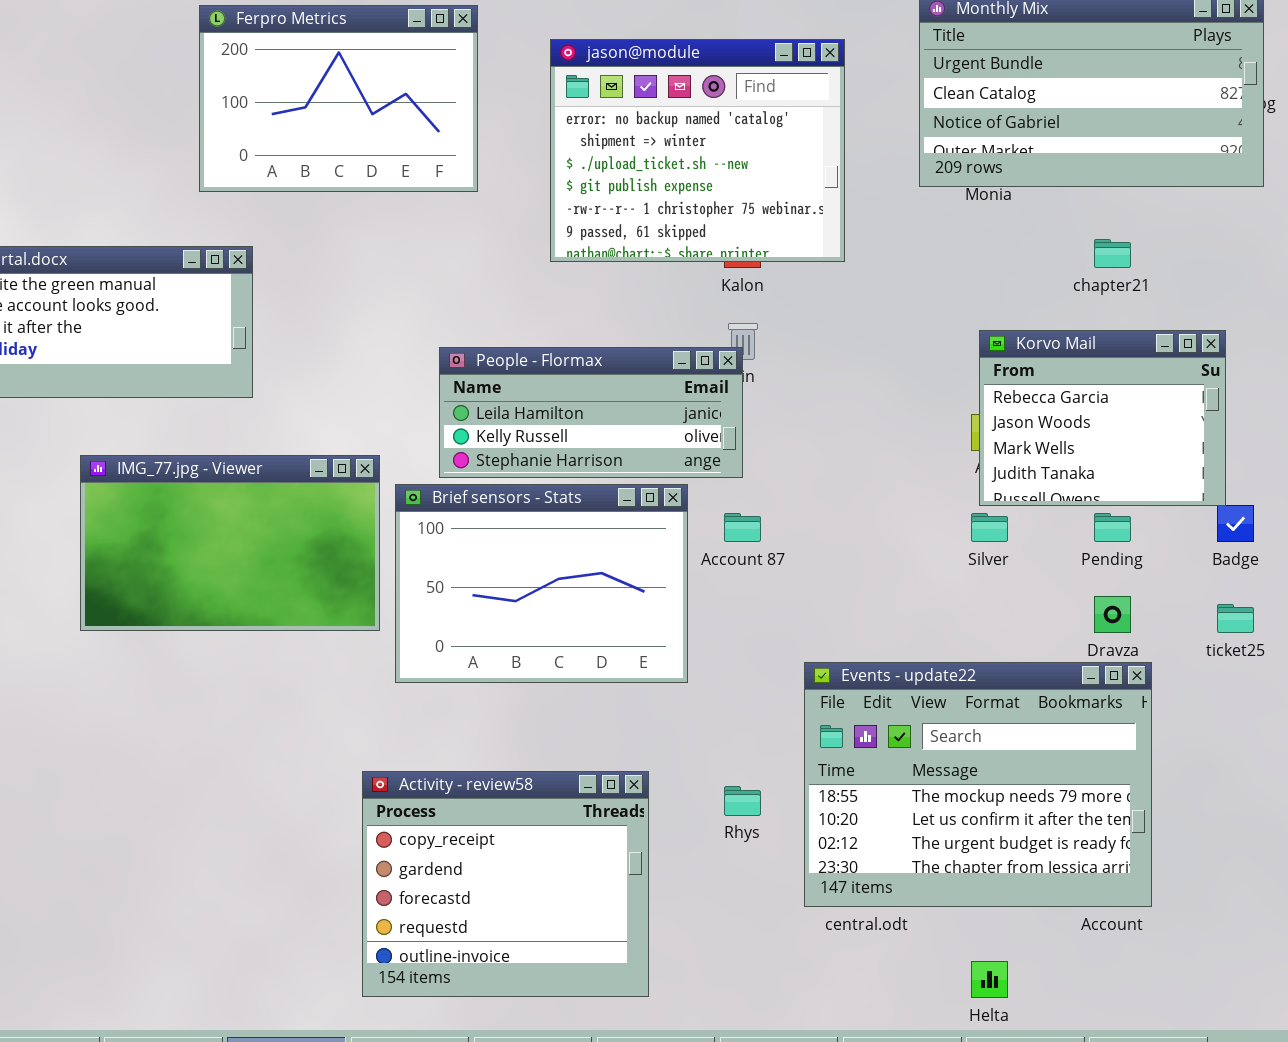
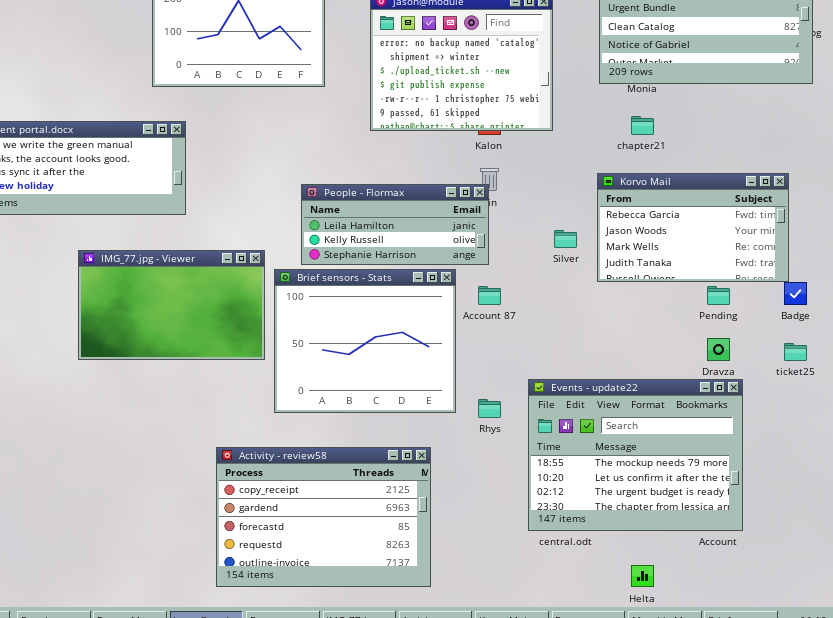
chapter21: [1094,239,1131,268] -> [631,116,654,135], moved
Korvo Mail: [979,330,1226,506] -> [597,173,789,282], resized
Brief sensors - Stats: [395,484,688,683] -> [274,269,456,413], resized
Silver: [971,513,1008,542] -> [554,230,577,248], moved
Activity - review58: [362,771,649,997] -> [216,447,431,587], resized
Rhys: [724,786,761,816] -> [478,399,501,418], moved

